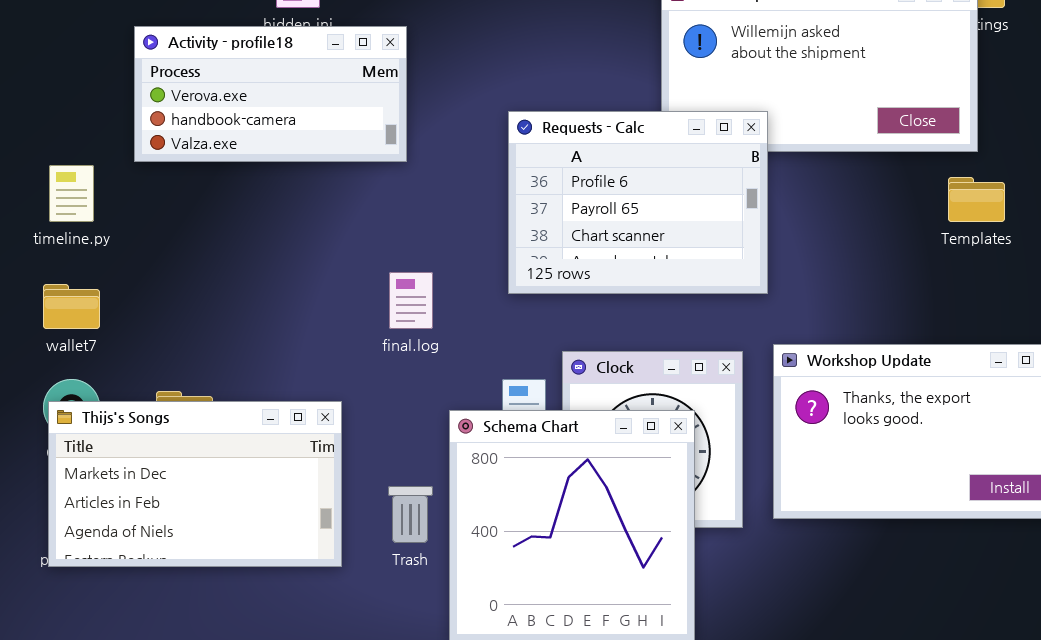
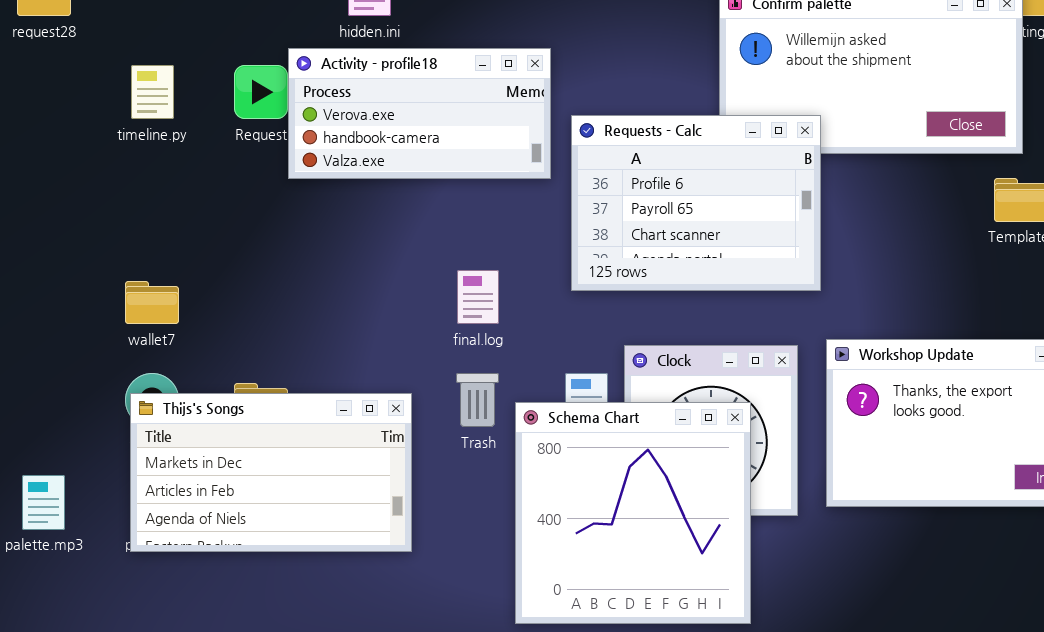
Activity - profile18: [134,26,407,162] -> [288,48,551,179], moved
timeline.py: [49,165,94,222] -> [131,65,174,119], moved
Trash: [388,486,433,543] -> [456,373,499,427], moved

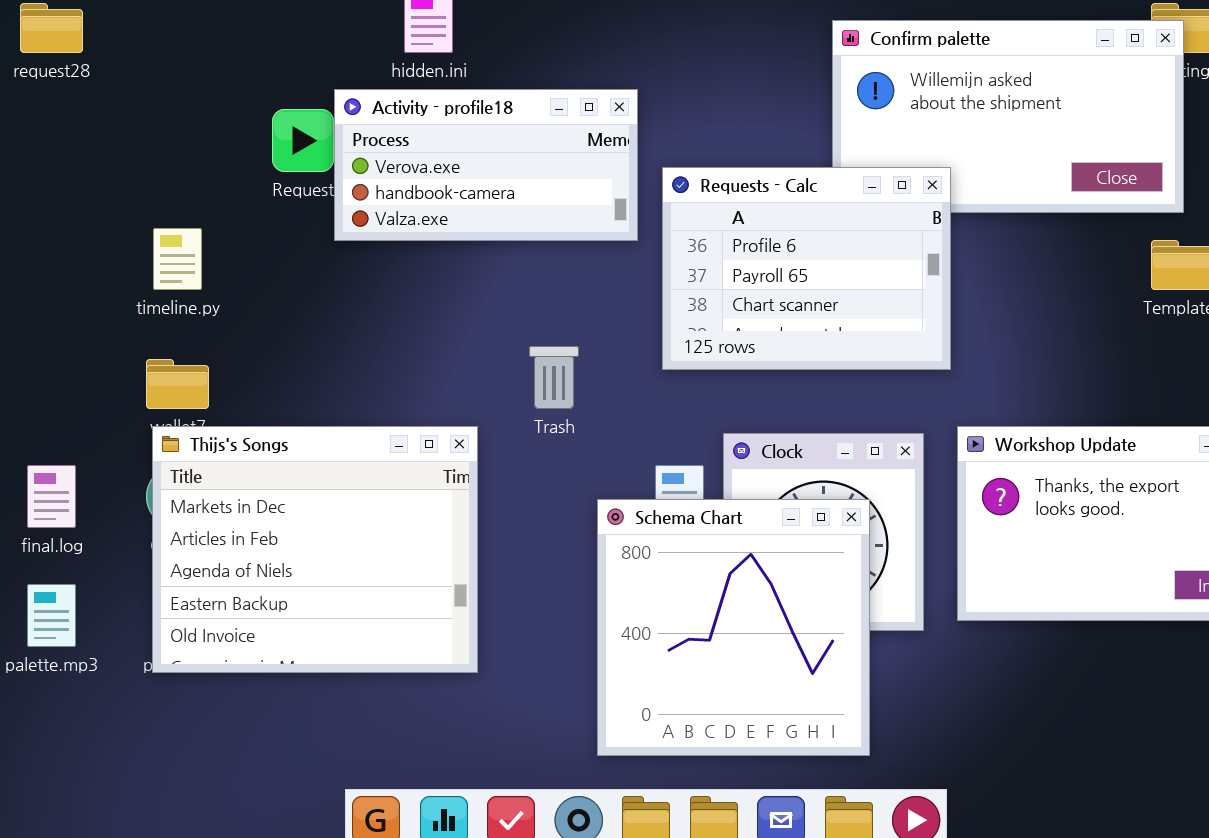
timeline.py: [131,65,174,119] -> [153,228,202,290], moved
final.log: [457,270,499,324] -> [27,465,76,528], moved
Trash: [456,373,499,427] -> [529,346,579,409], moved
Thijs's Songs: [130,393,412,552] -> [152,426,478,673], resized

